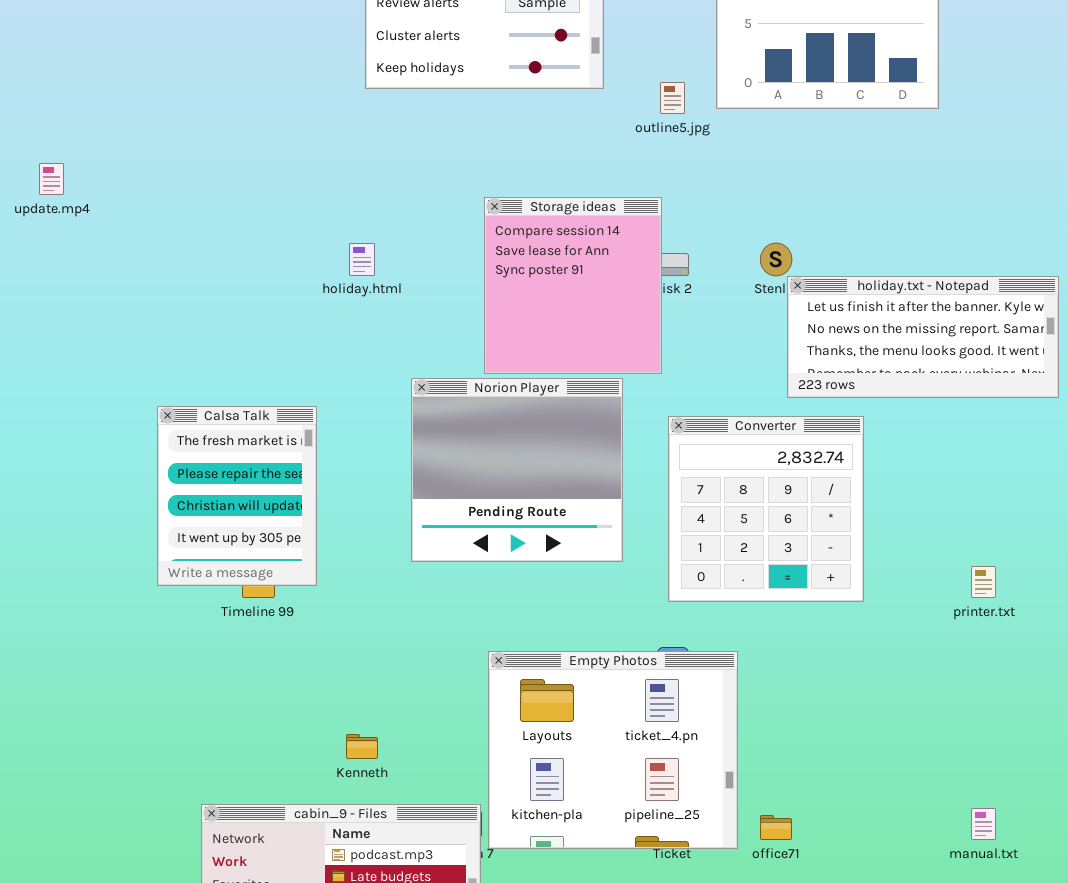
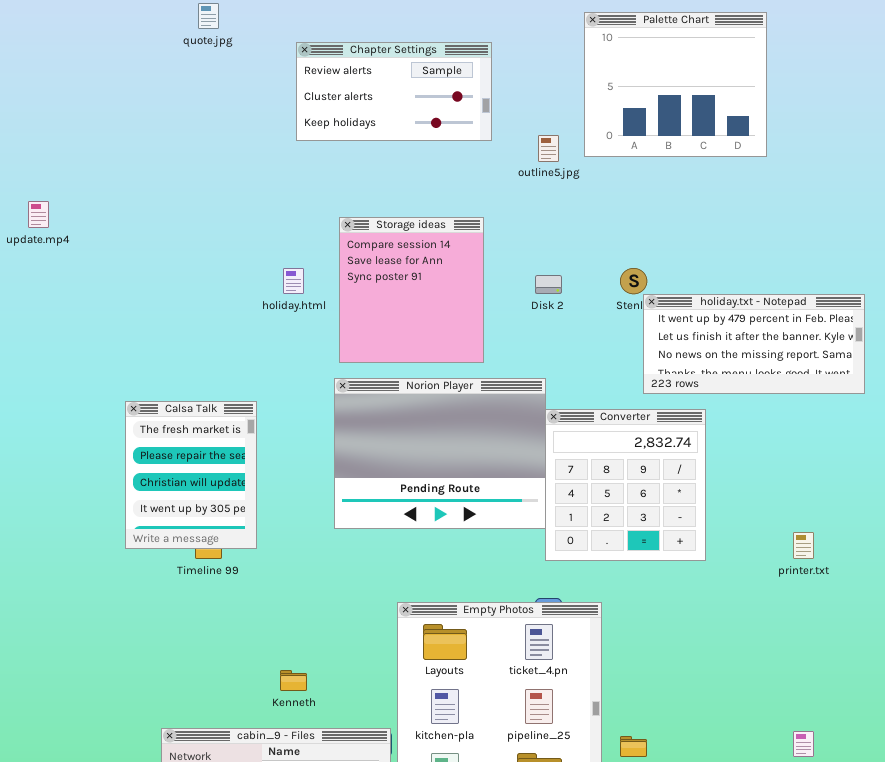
Storage ideas: [484,197,662,374] -> [339,217,484,363], moved
holiday.txt - Notepad: [787,276,1059,398] -> [643,294,865,394], scrolled up 1 row
Norion Player: [411,378,623,562] -> [334,378,546,529], resized

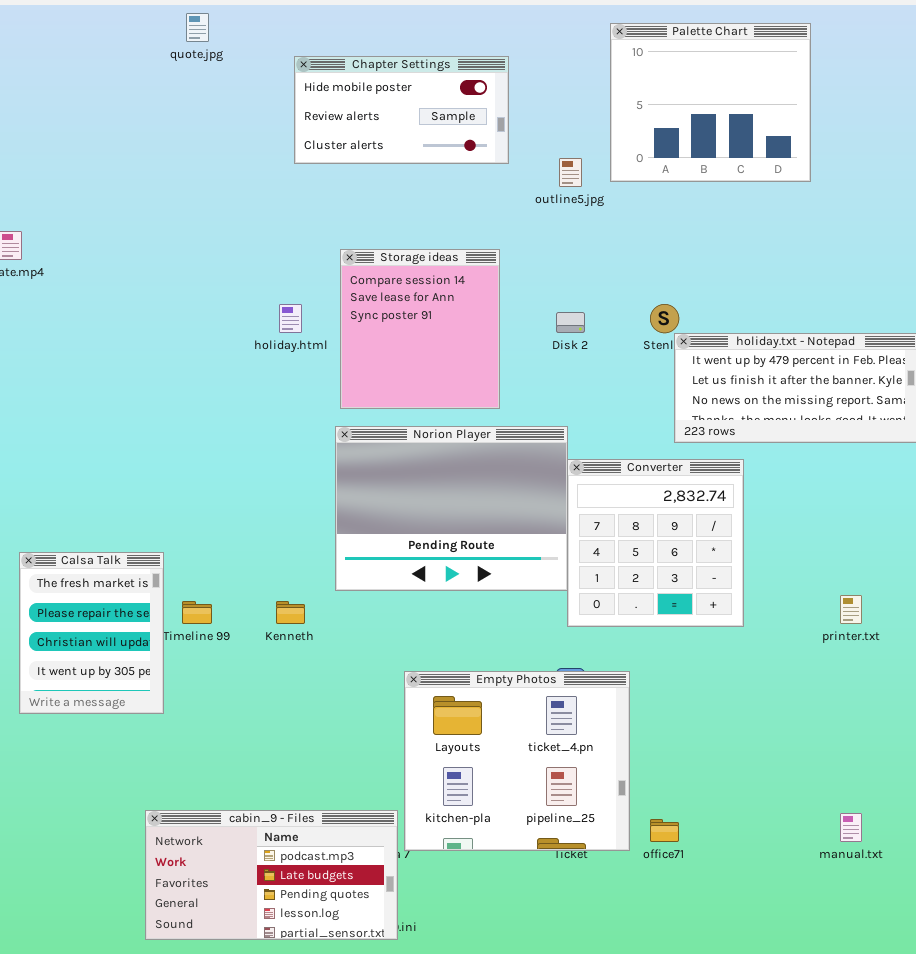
Chapter Settings: [296,42,492,141] -> [294,56,509,164], scrolled up 1 row
Calsa Talk: [125,401,257,549] -> [19,552,164,714], moved
Kenneth: [280,670,307,691] -> [276,601,305,624], moved

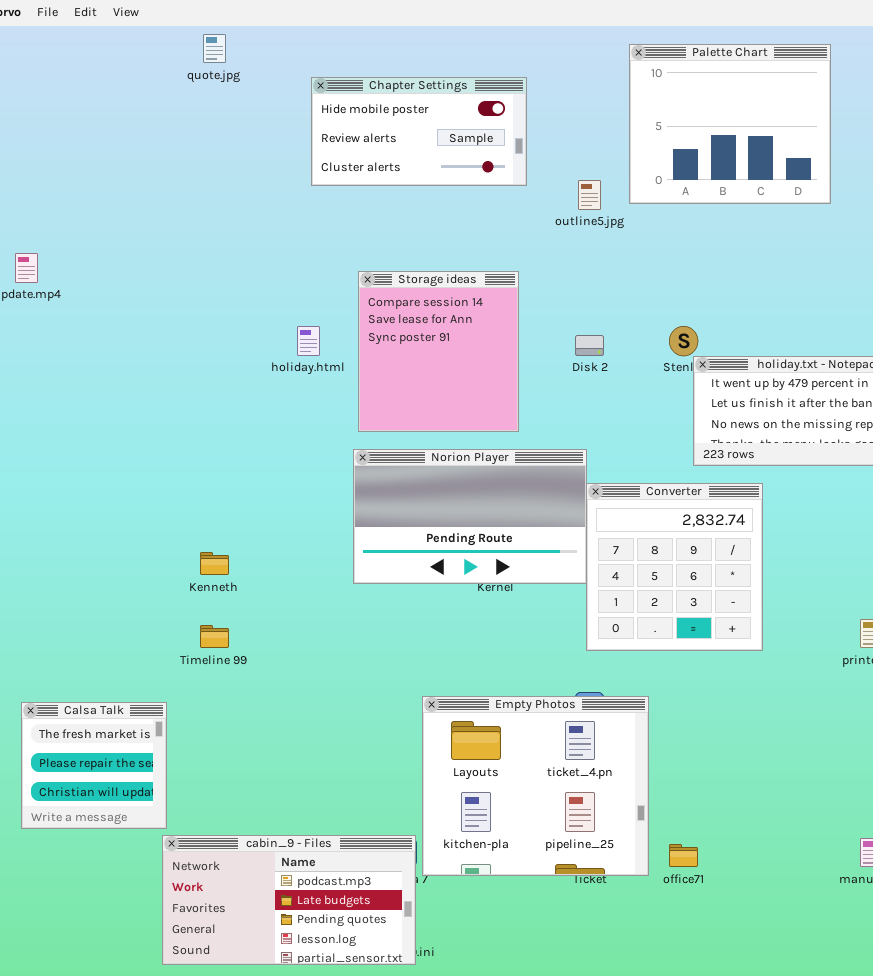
Norion Player: [335,426,568,591] -> [353,449,587,584], resized
Calsa Talk: [19,552,164,714] -> [21,702,167,829], moved, resized
Kenneth: [276,601,305,624] -> [200,552,229,575], moved

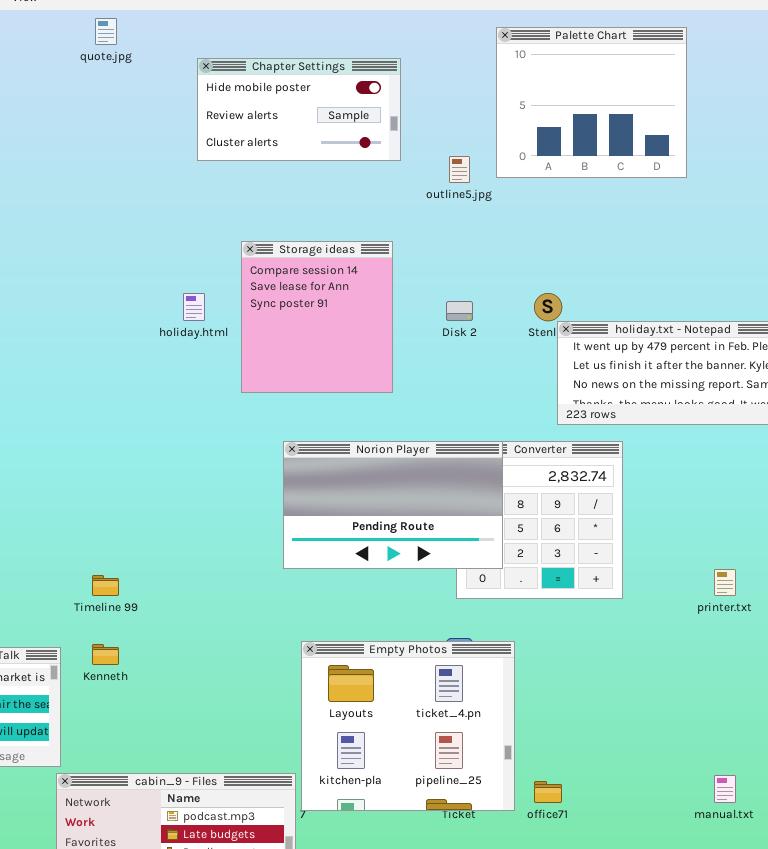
Norion Player: [353,449,587,584] -> [283,441,503,569], moved
Kenneth: [200,552,229,575] -> [92,644,119,665], moved

